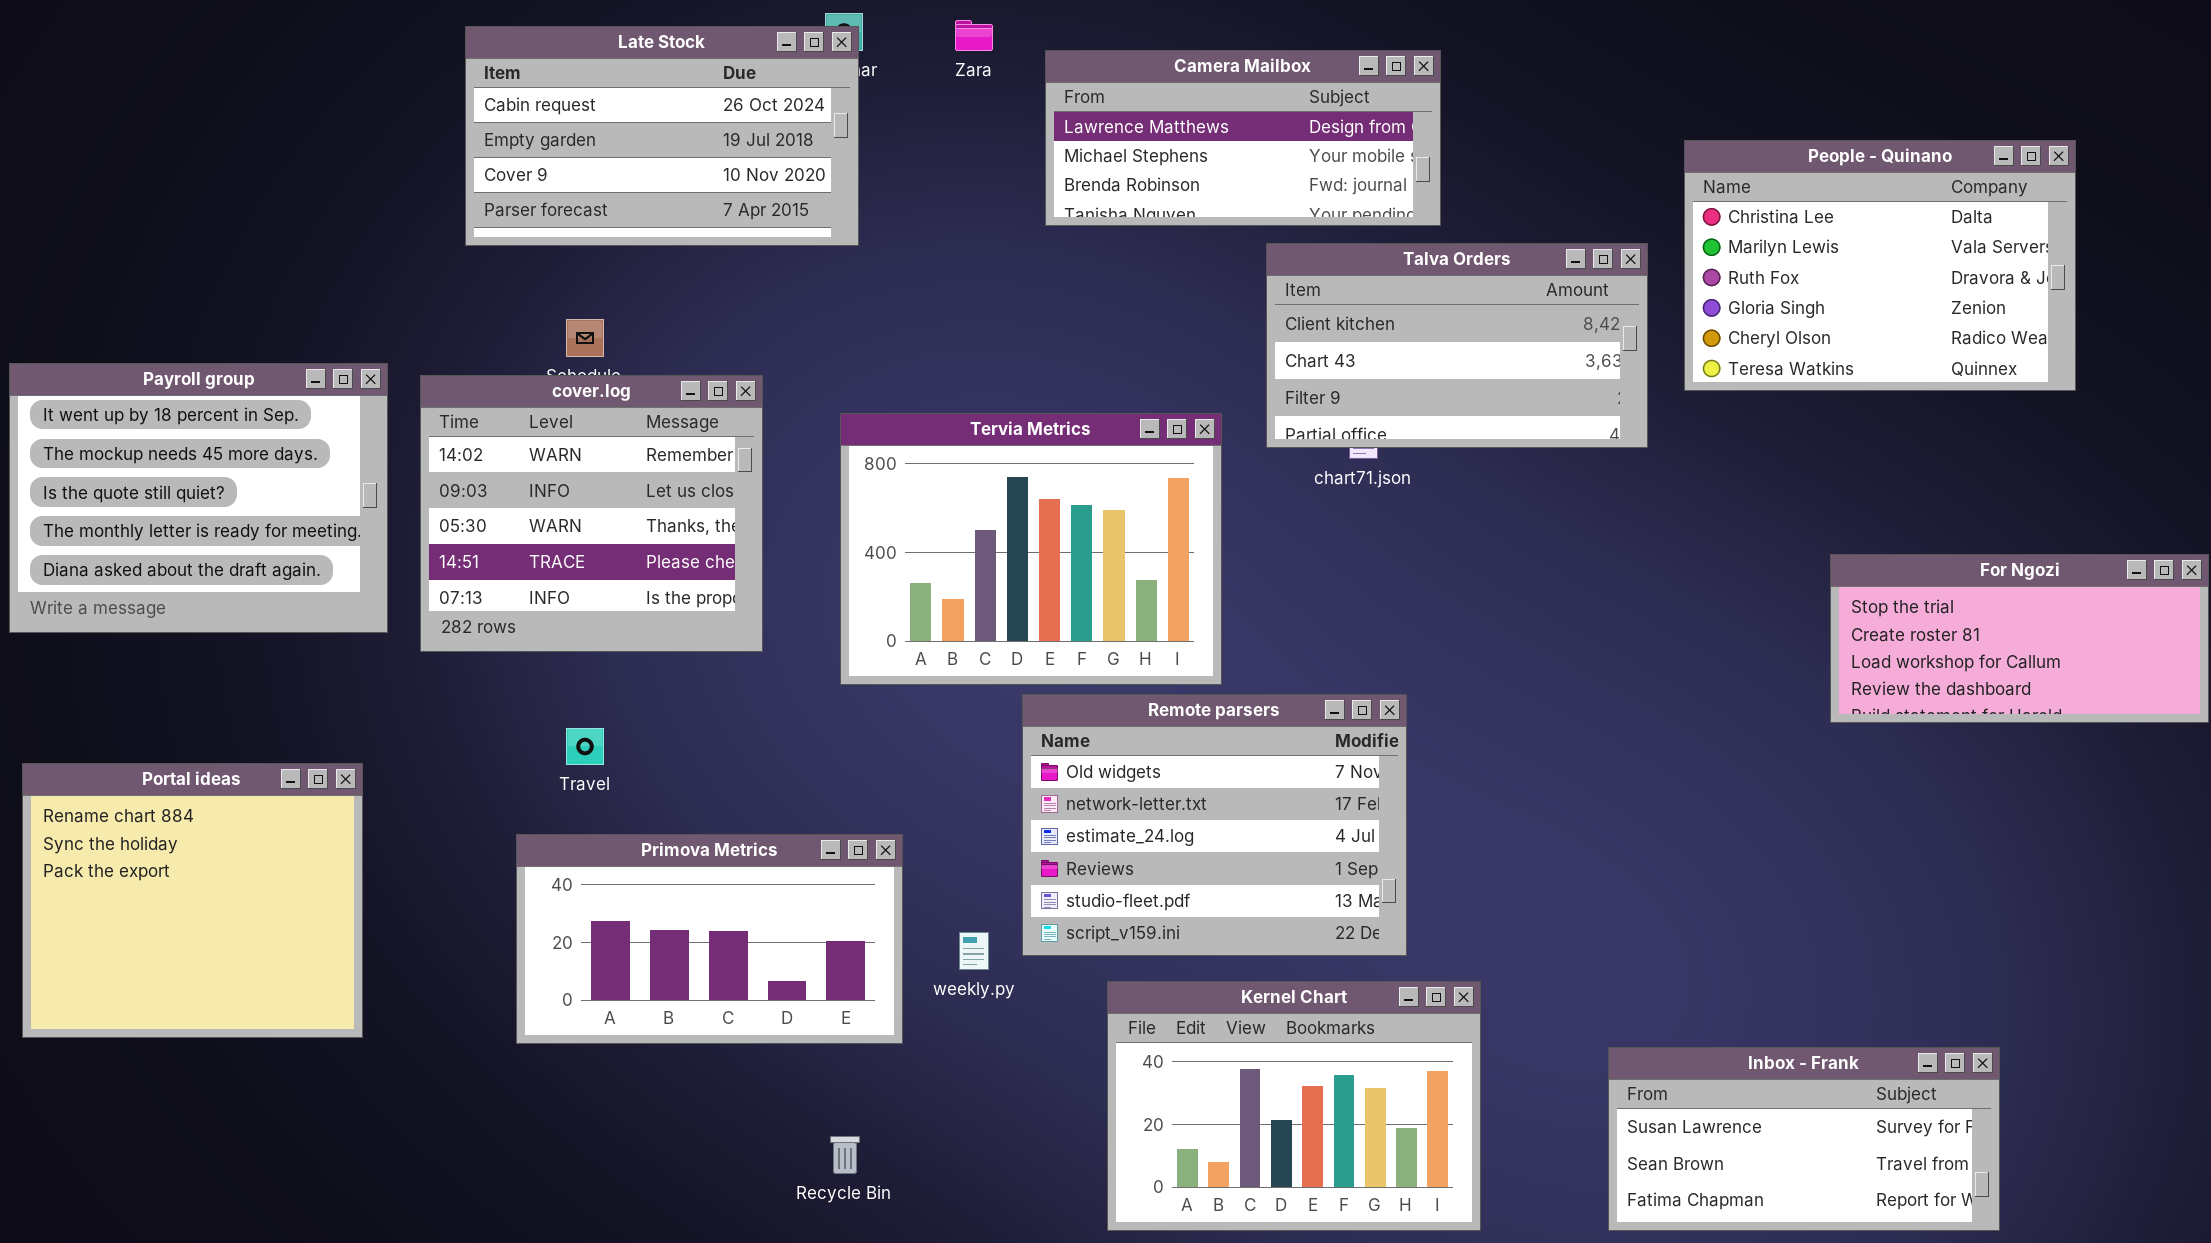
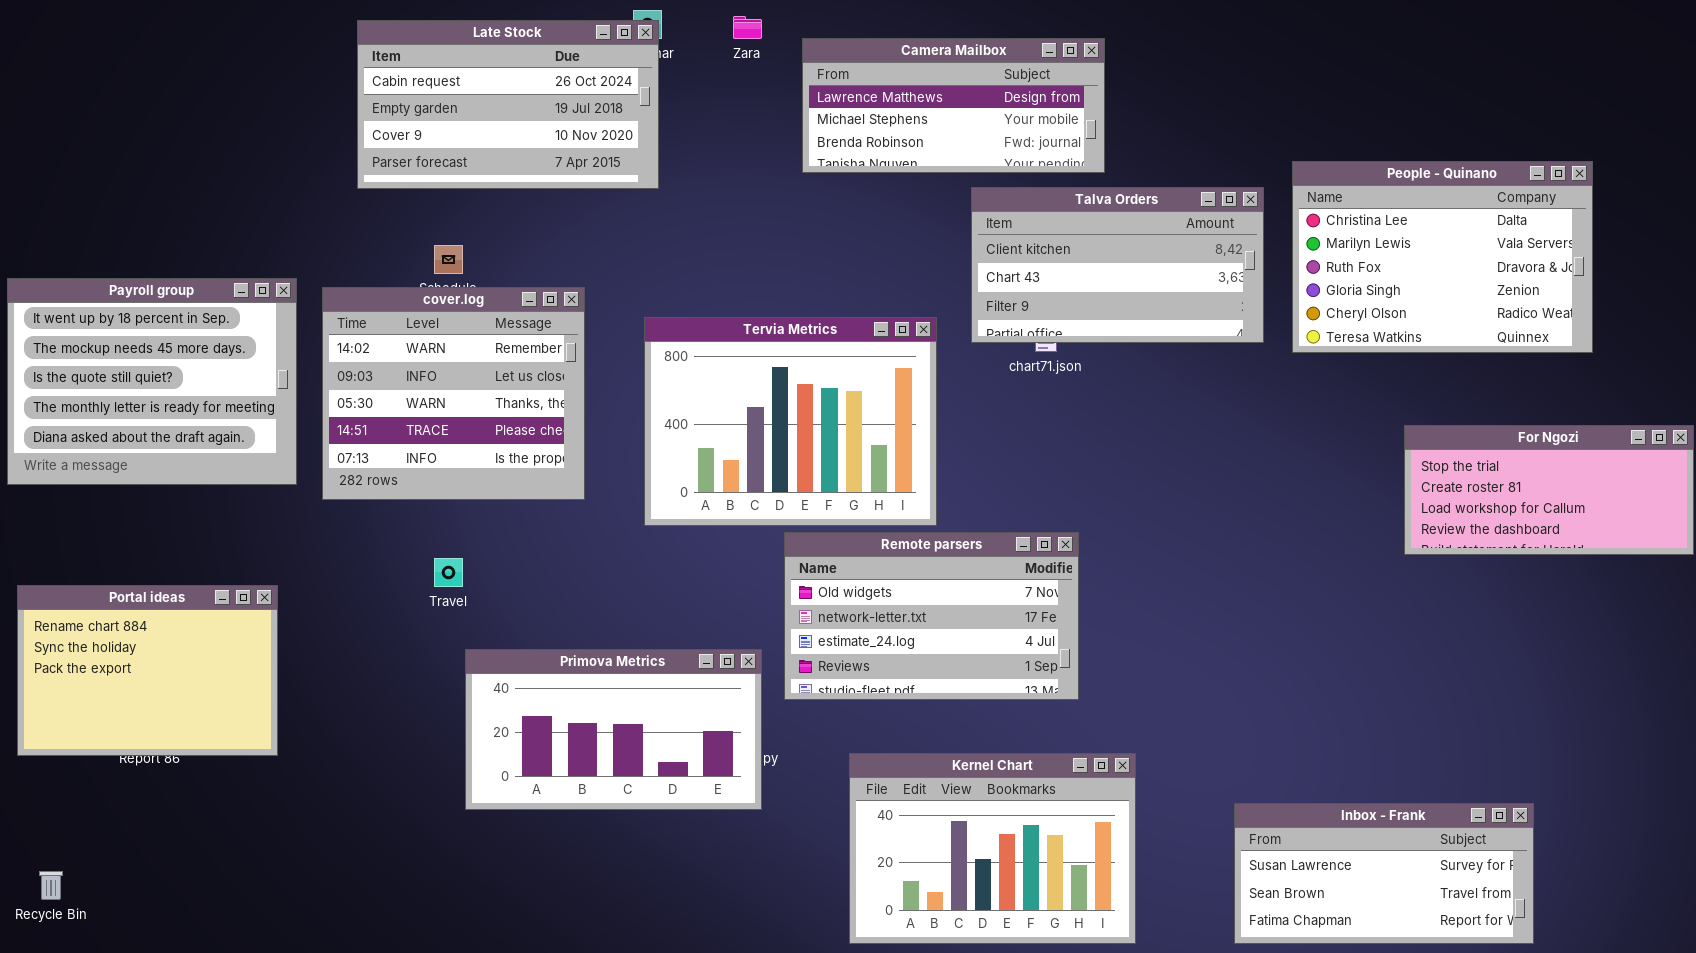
People - Quinano: [1684,140,2076,391] -> [1292,161,1593,353], moved
Remote parsers: [1022,694,1407,956] -> [784,532,1079,700], resized
Portal ideas: [22,763,363,1038] -> [17,585,278,756], resized
Primova Metrics: [516,834,903,1044] -> [465,649,762,810], moved
Recycle Bin: [830,1136,860,1174] -> [39,871,63,900], moved

